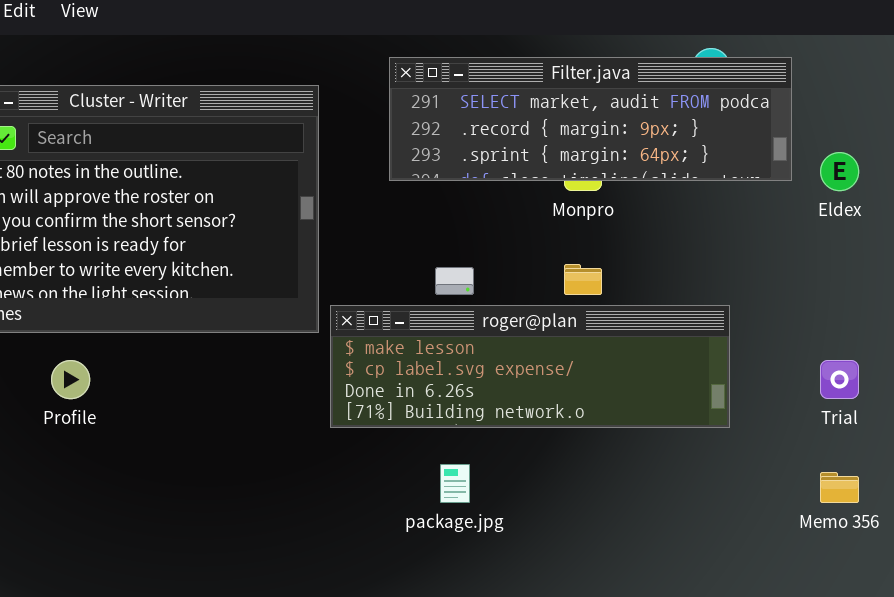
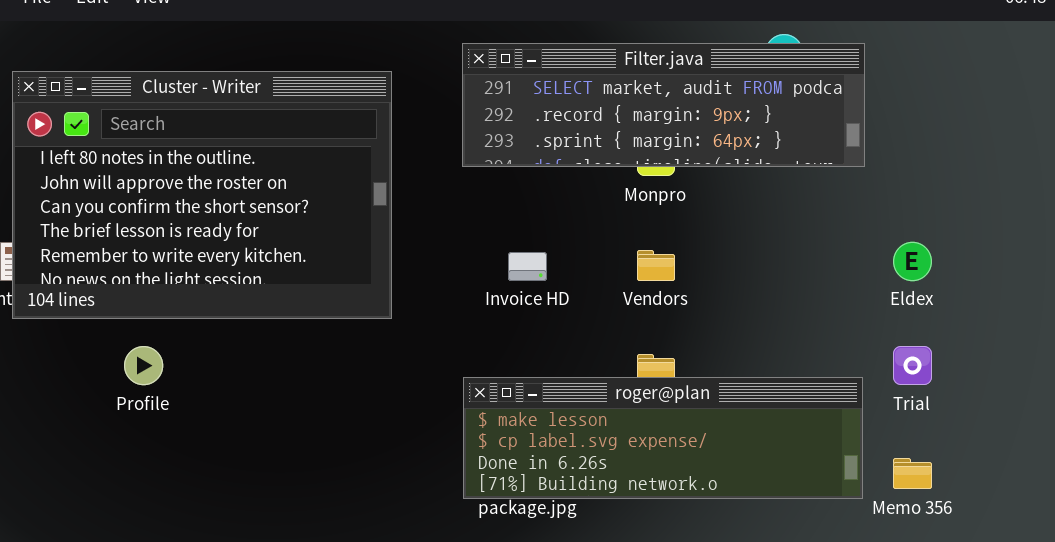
Eldex: [820,152,859,191] -> [893,242,932,281], moved
roger@plan: [330,305,730,428] -> [463,377,863,499], moved

